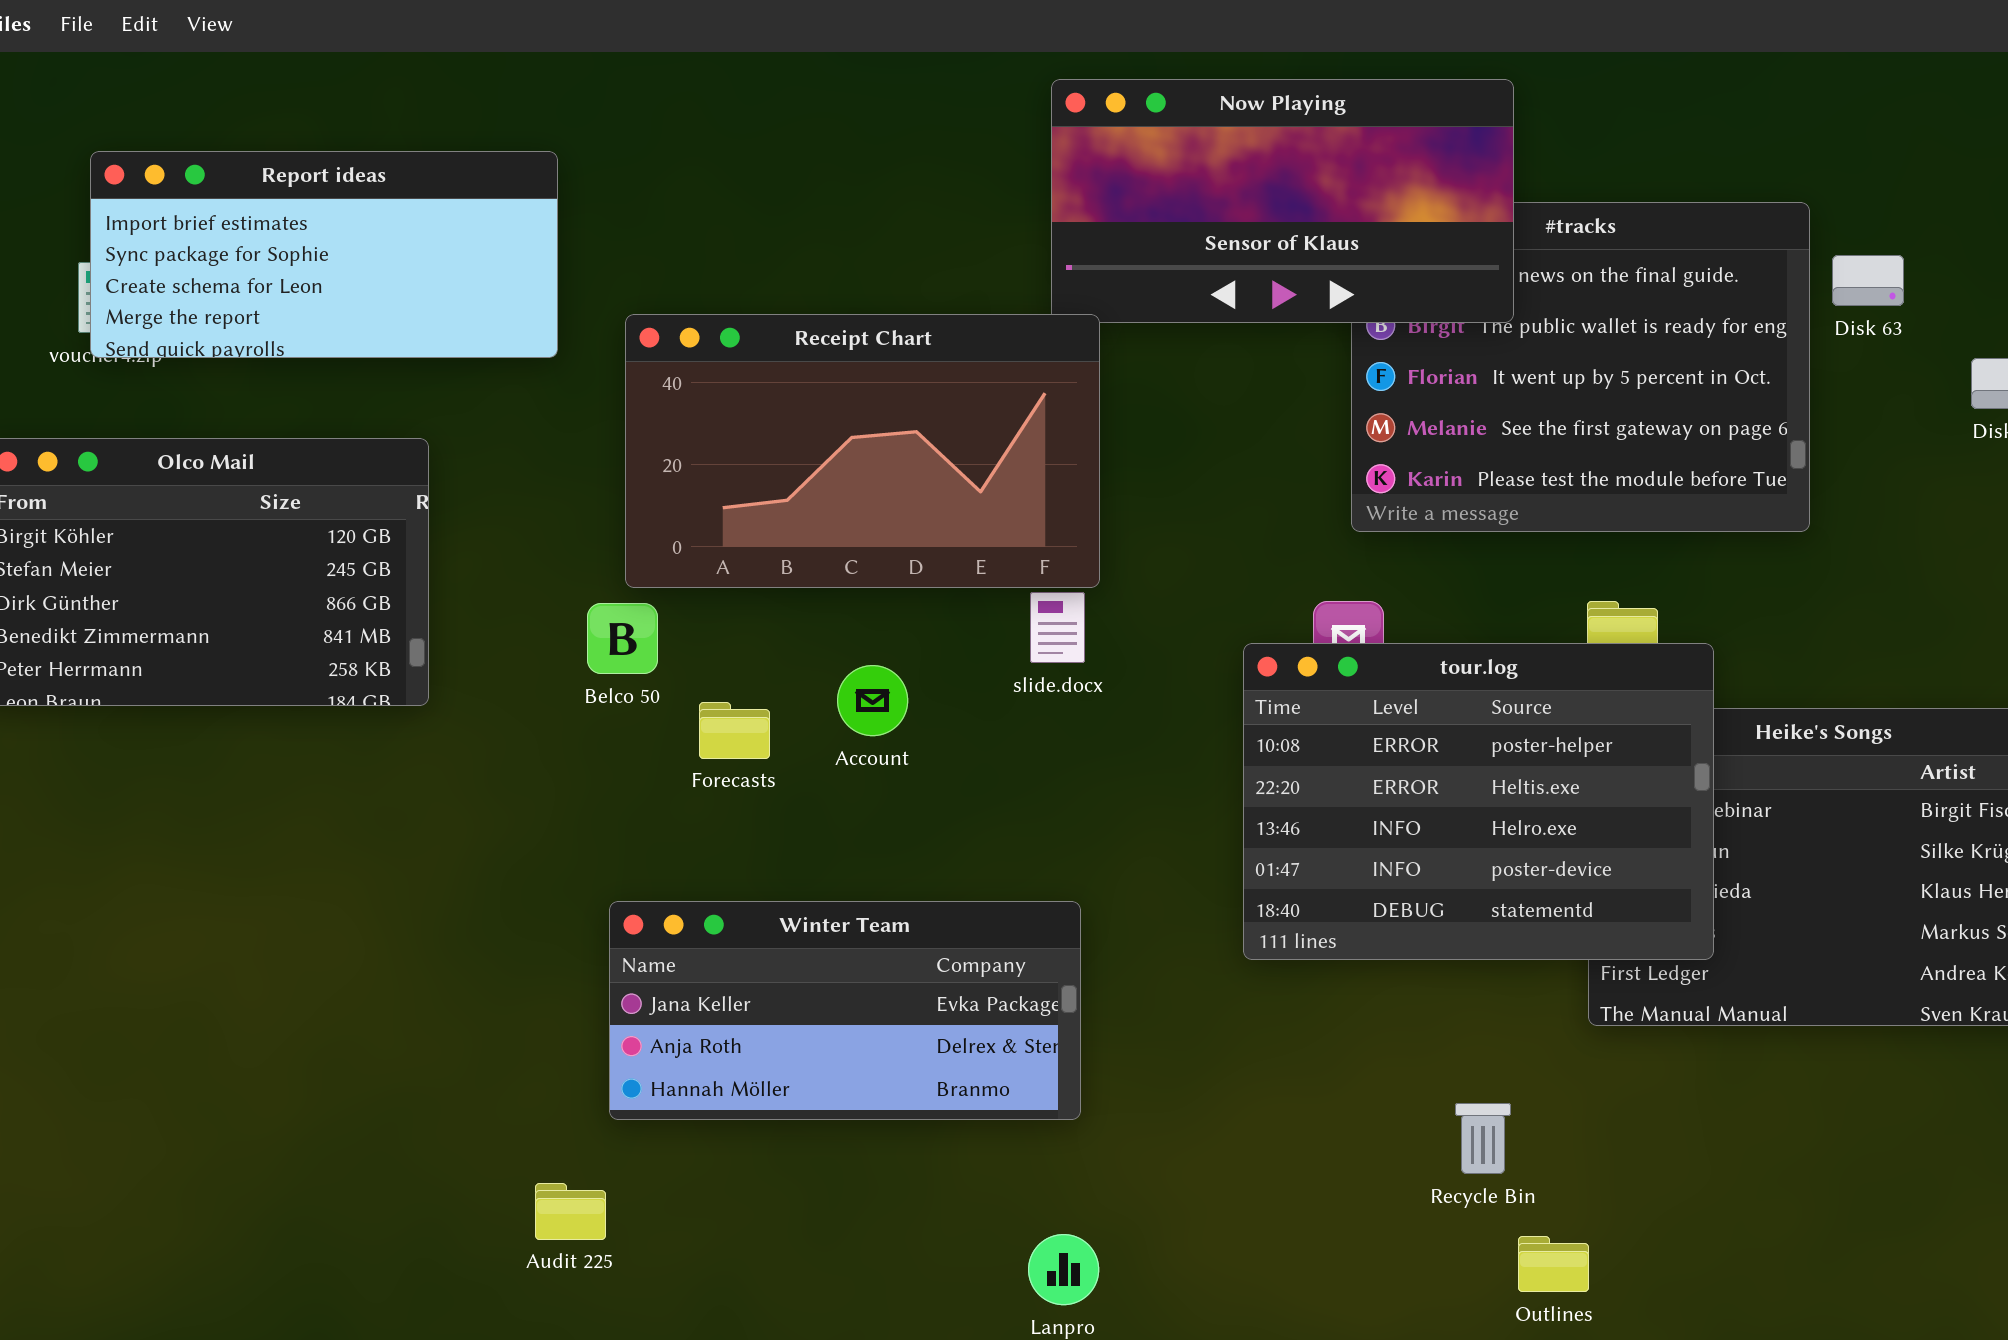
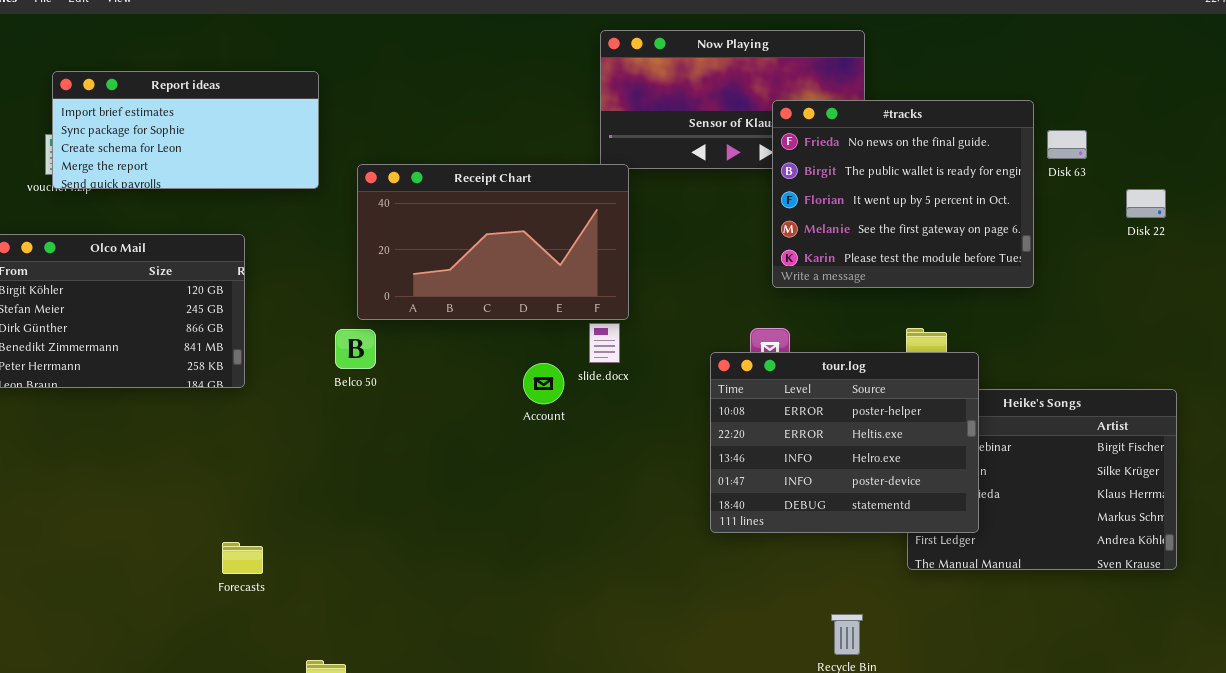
#tracks: [1351,202,1810,532] -> [772,100,1034,288], raised
Account: [837,665,908,736] -> [523,363,564,404], moved
Forecasts: [699,702,770,759] -> [222,542,263,574], moved
Winter Team: [609,901,1081,1120] -> none, closed

